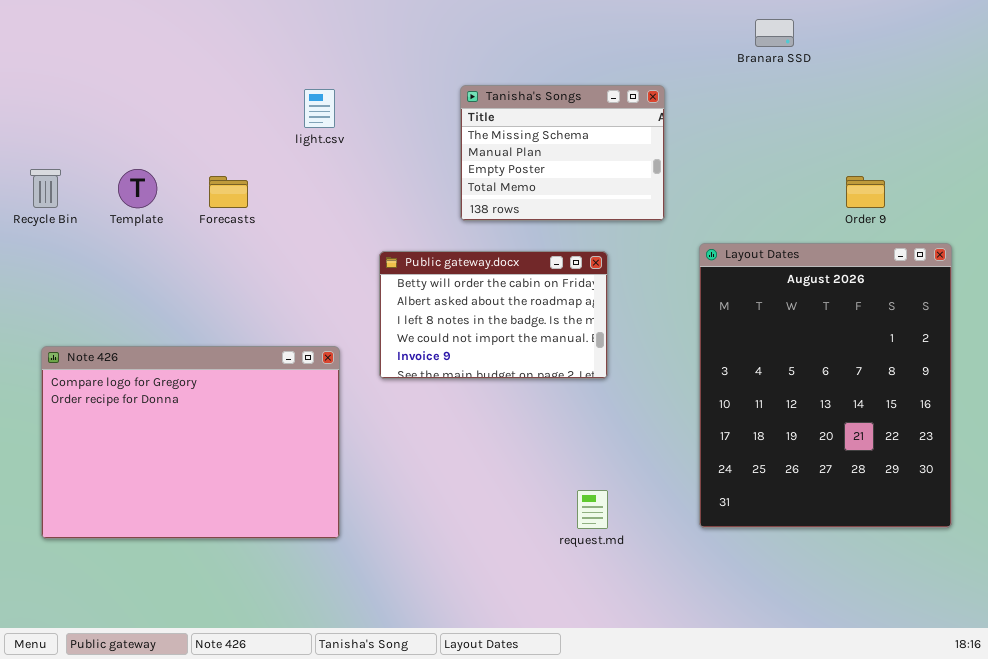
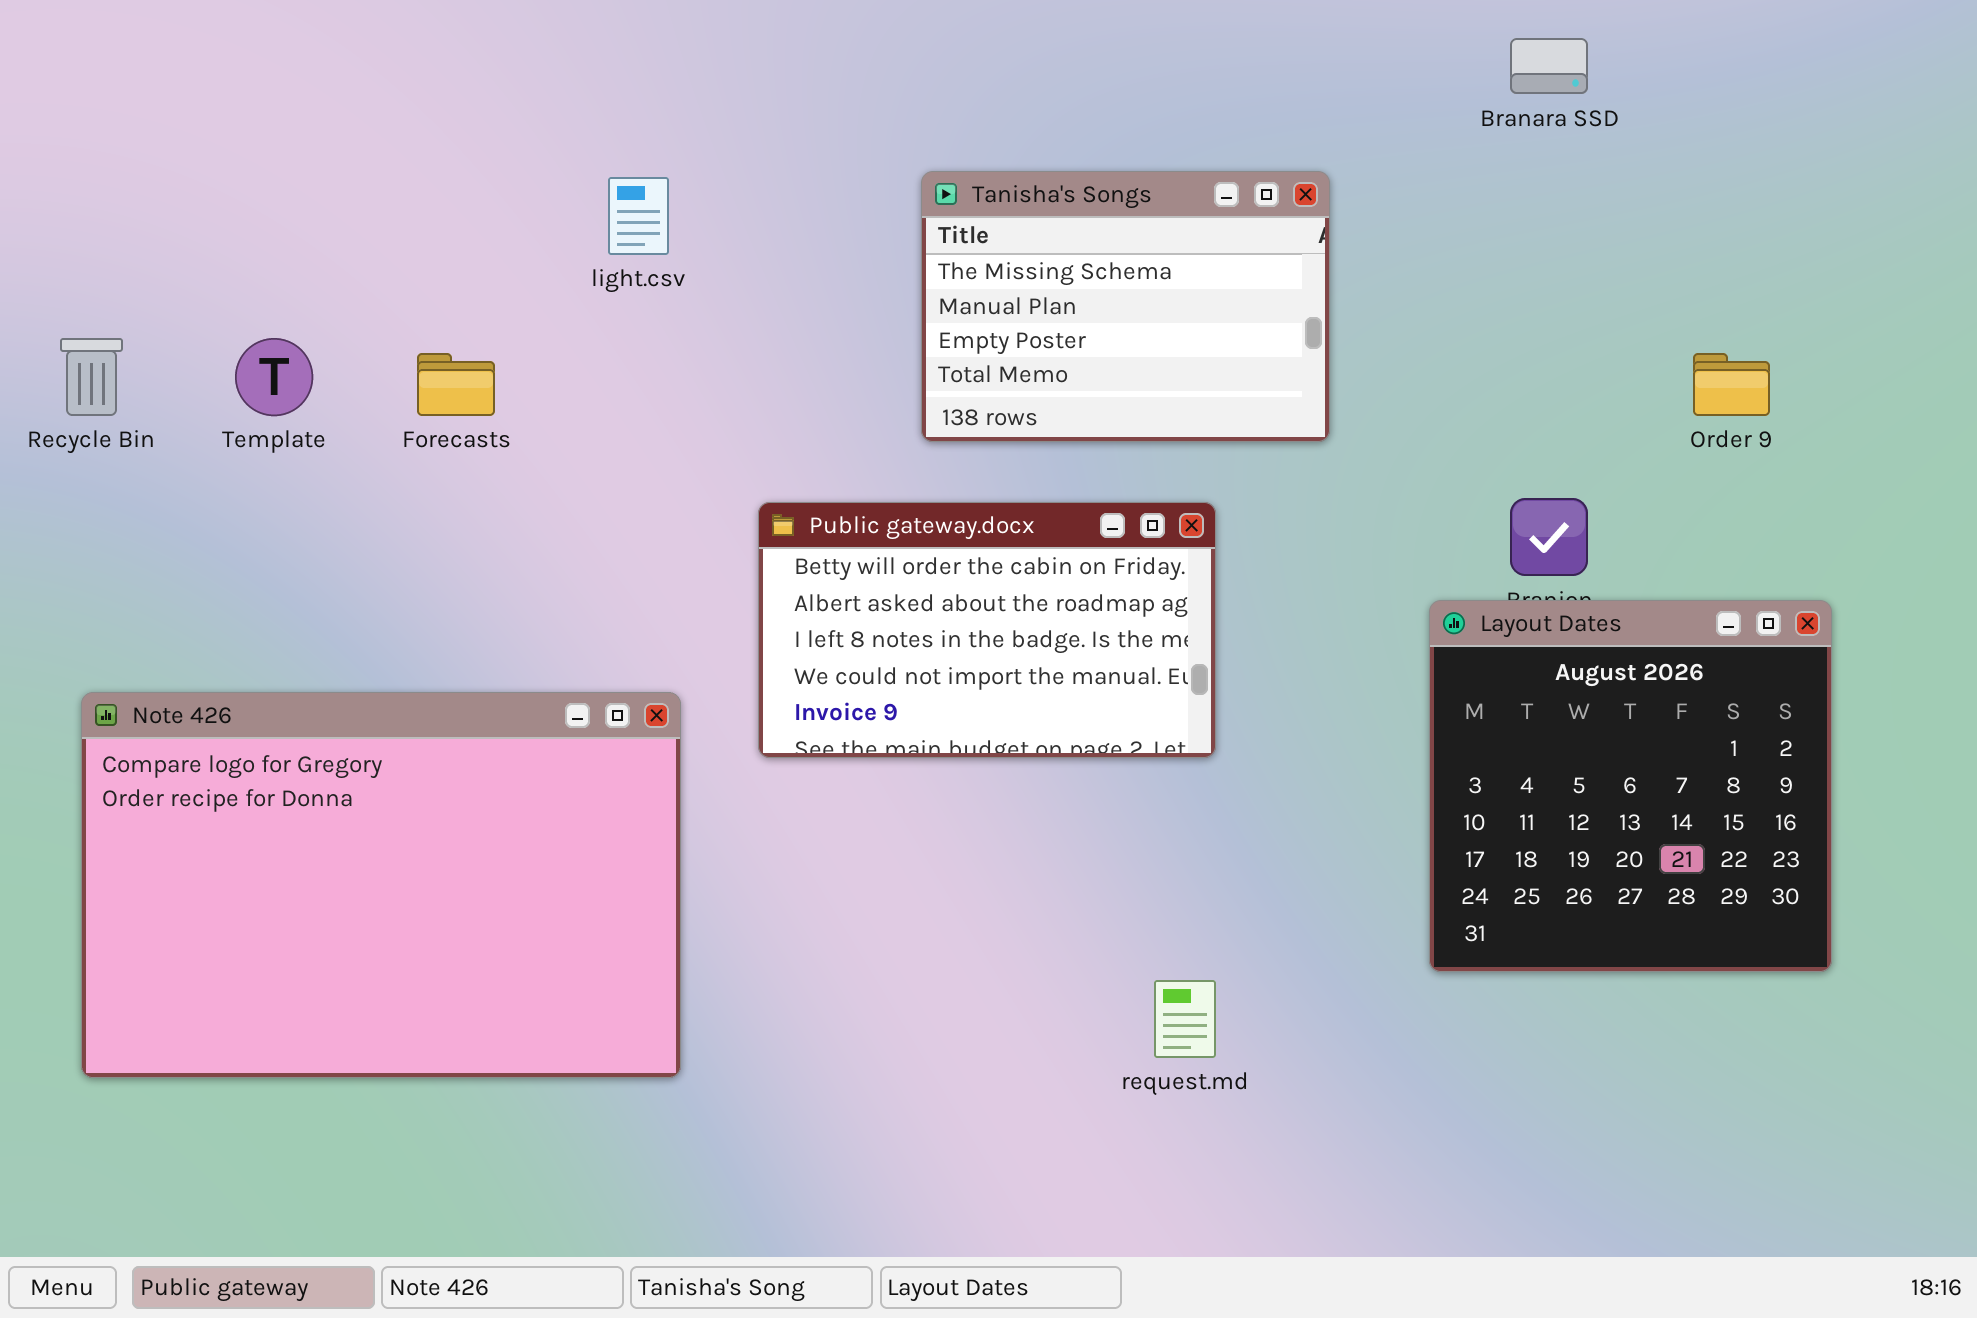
Layout Dates: [699,243,952,528] -> [1429,600,1832,972], moved, resized

